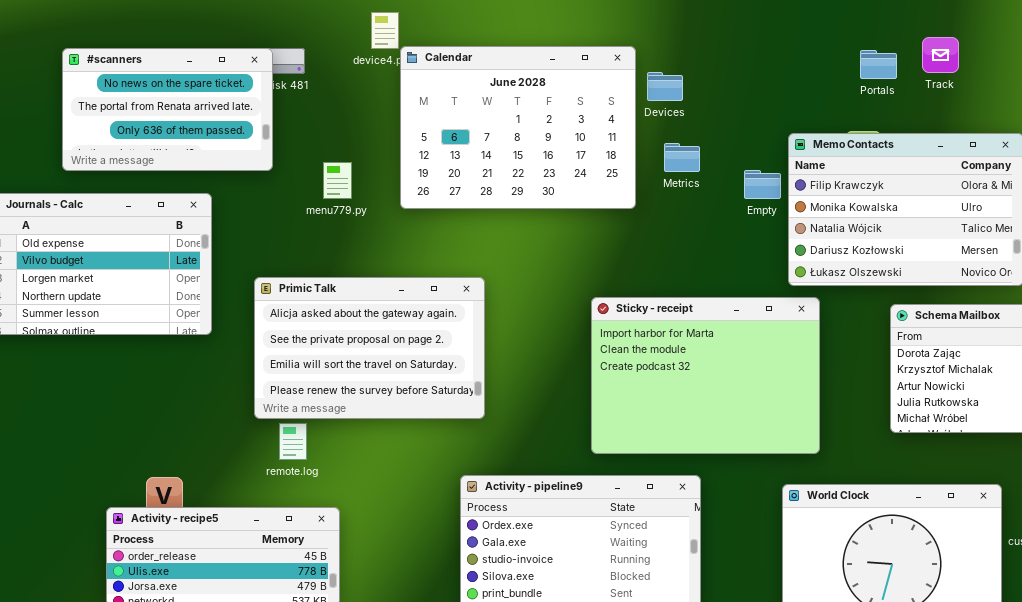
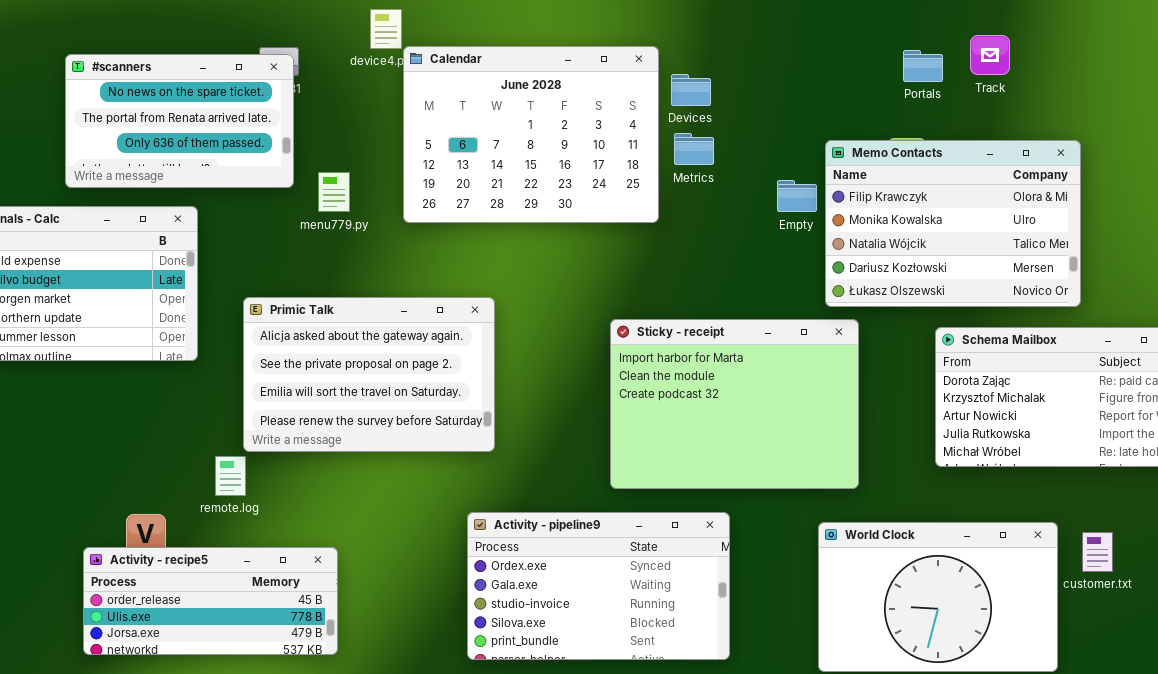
#scanners: [62,48,273,171] -> [65,54,294,188], moved
Metrics: [664,143,700,172] -> [674,133,714,165], moved
remote.log: [279,423,307,460] -> [215,456,246,496], moved

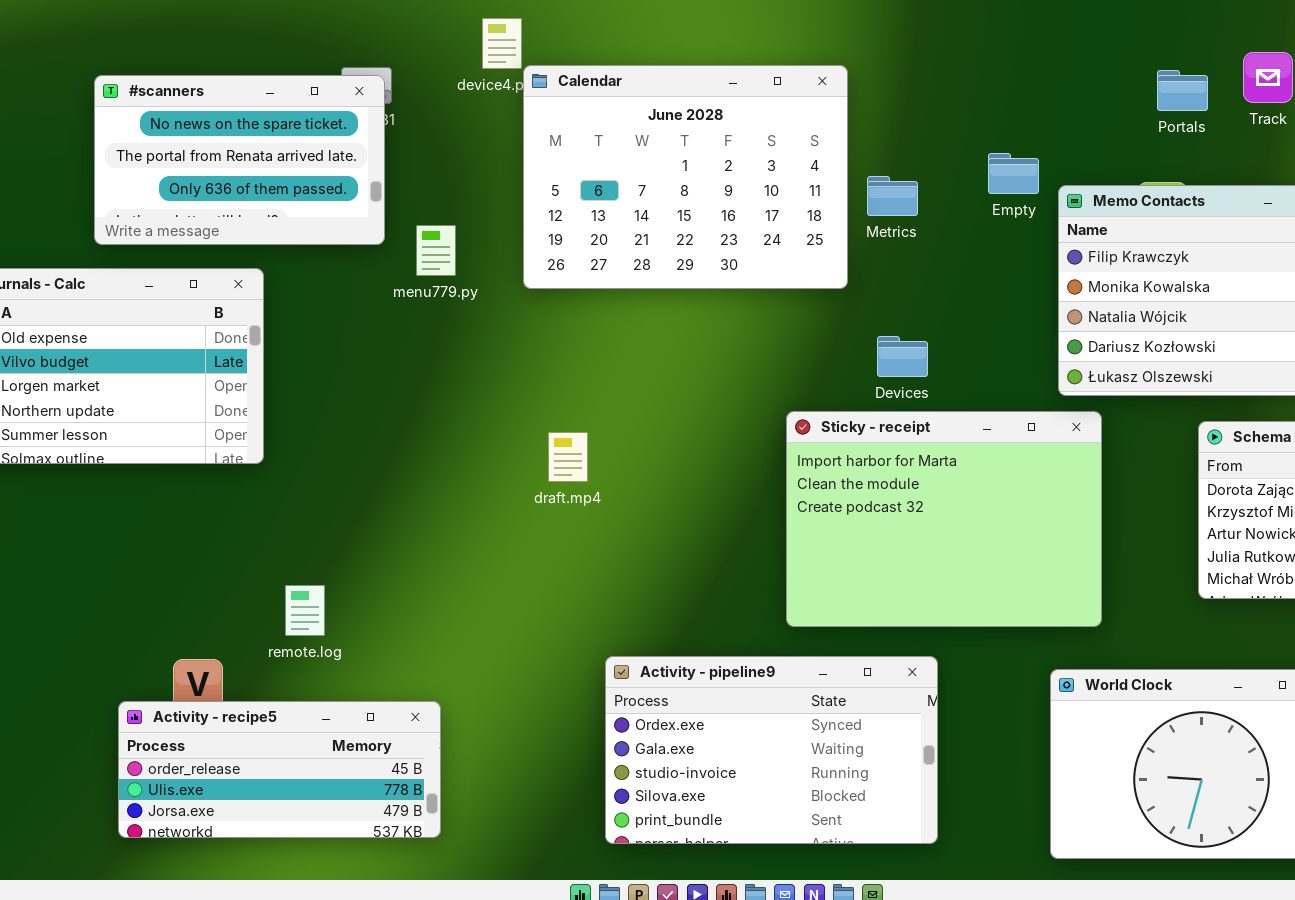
Devices: [671,74,711,106] -> [877,336,928,377], moved
Empty: [777,180,817,212] -> [988,153,1039,194], moved
Primic Talk: [243,297,495,452] -> none, closed

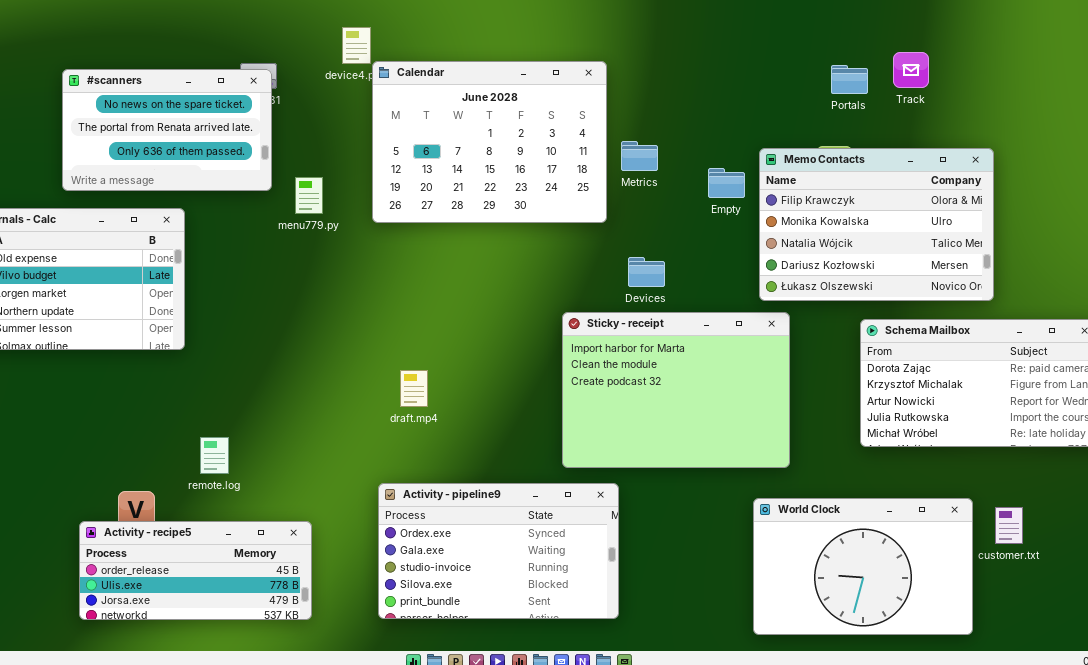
Empty: [988,153,1039,194] -> [708,168,745,198], moved
draft.mp4: [548,432,588,482] -> [400,370,428,407], moved
Activity - pipeline9: [605,656,938,844] -> [378,483,619,619], moved

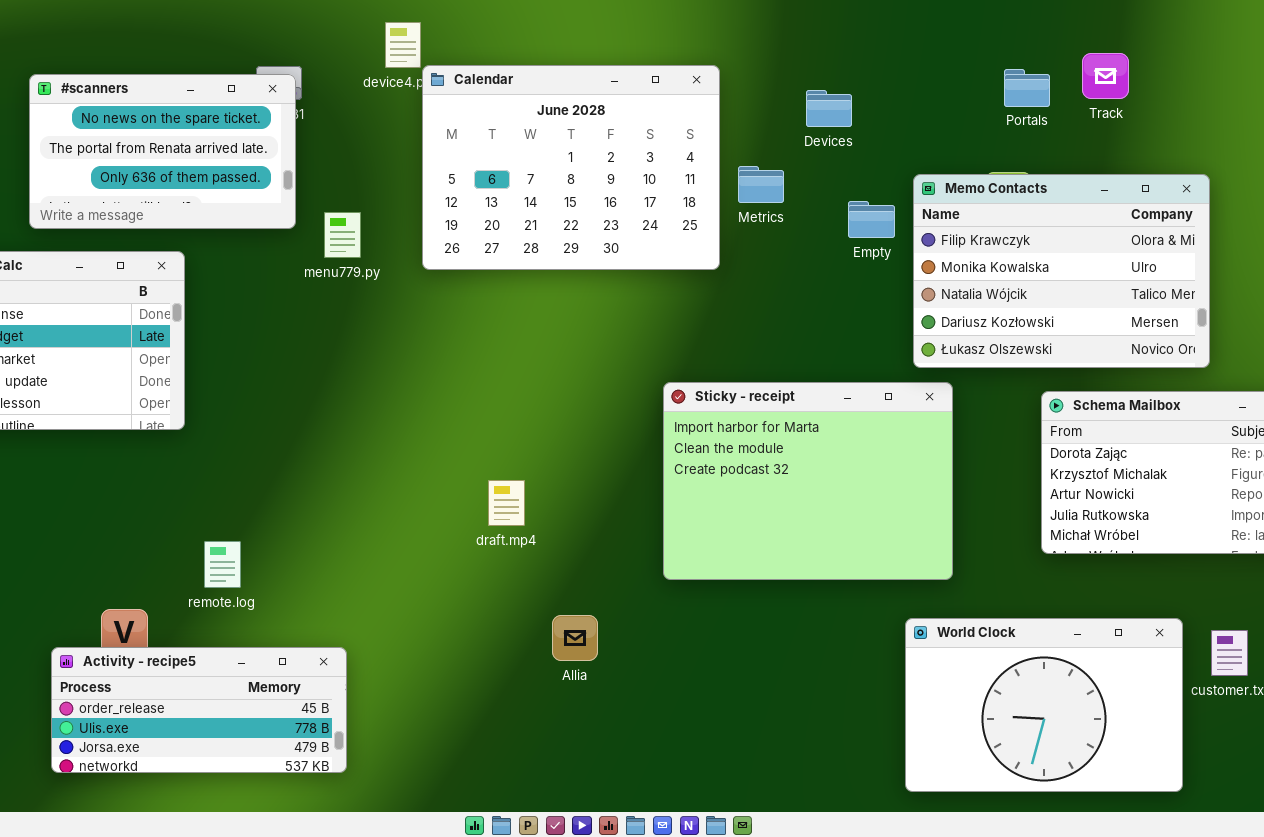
Devices: [628,257,665,287] -> [806,90,852,127], moved
draft.mp4: [400,370,428,407] -> [488,480,525,526], moved
Activity - pipeline9: [378,483,619,619] -> none, closed

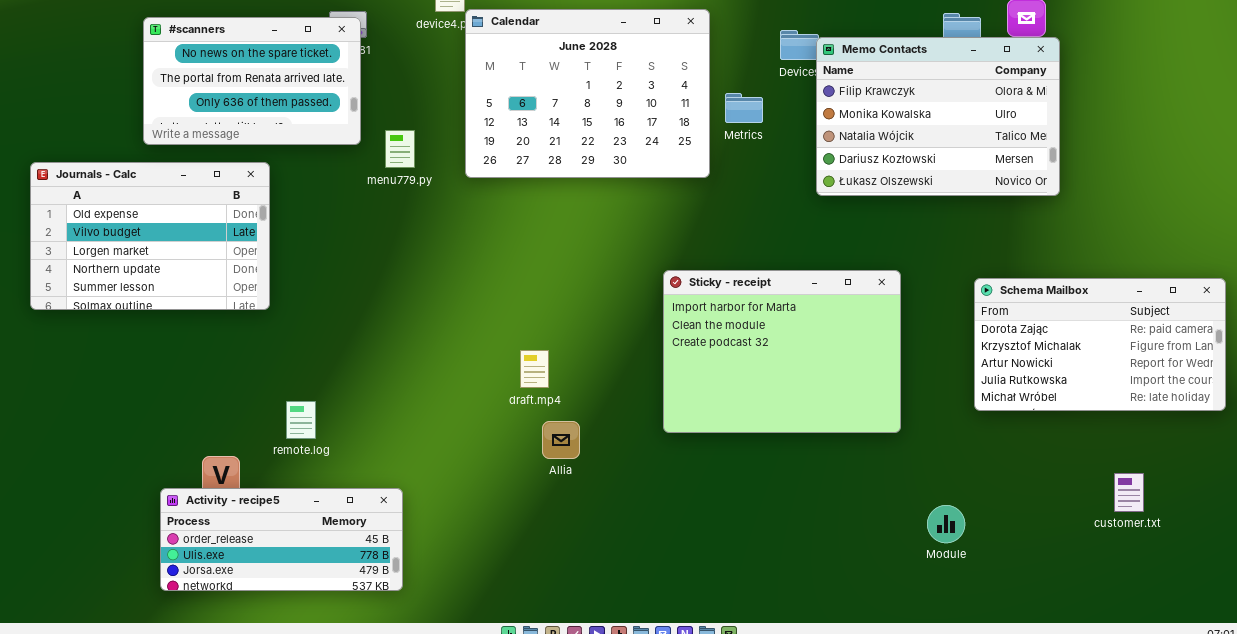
Memo Contacts: [913,174,1210,368] -> [816,37,1060,196], moved
Allia: [552,615,598,661] -> [542,421,580,459], moved
World Clock: [905,618,1183,792] -> none, closed

